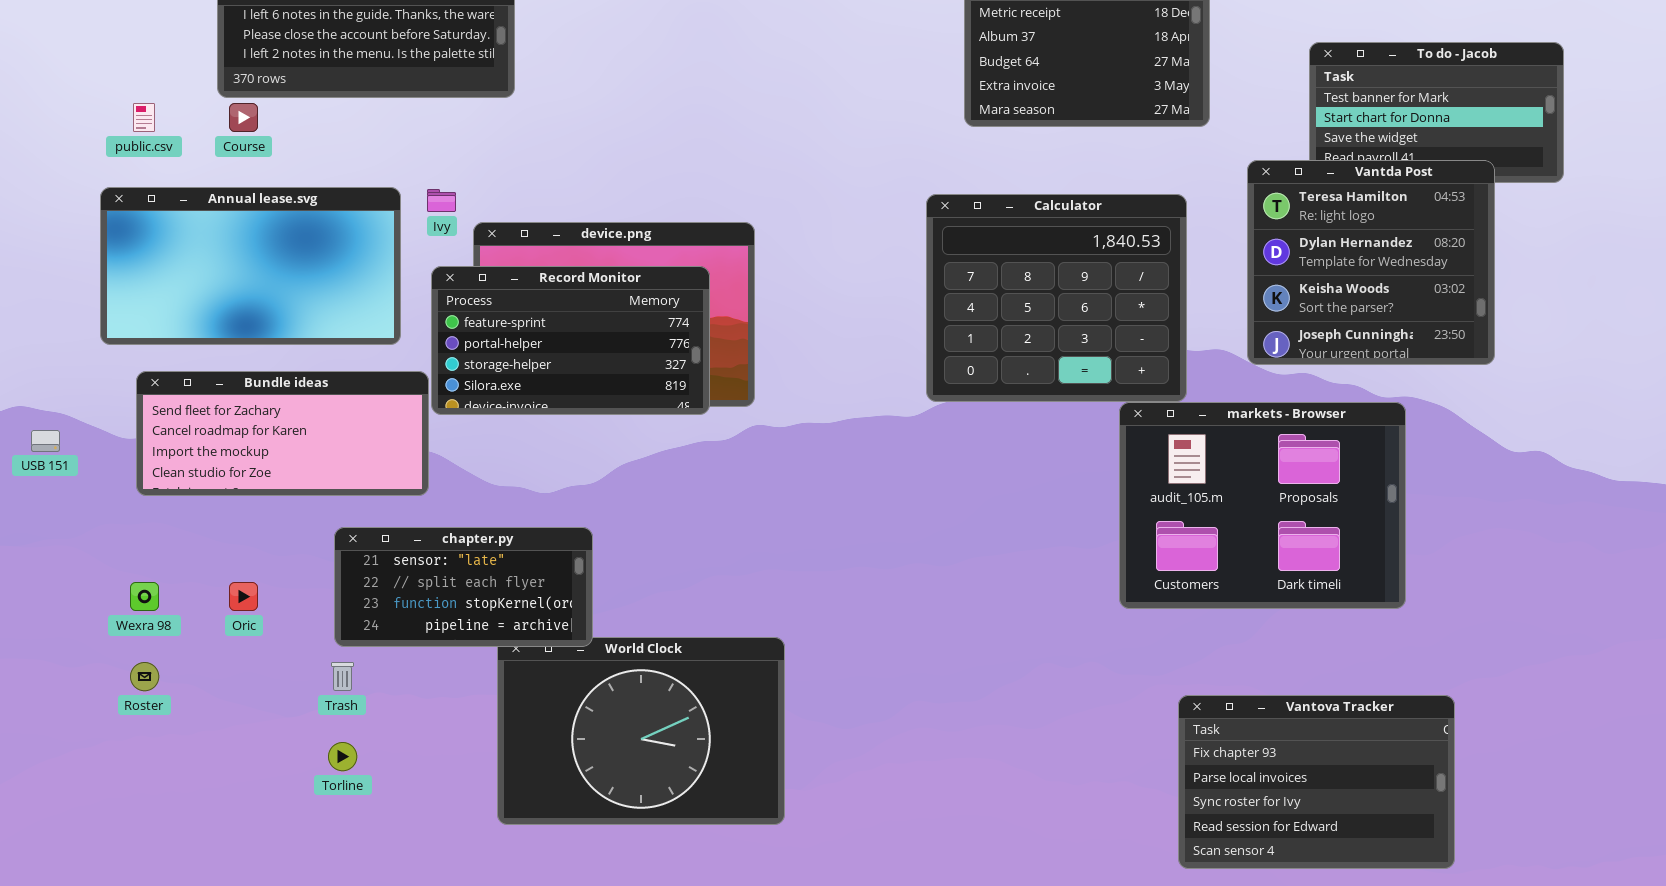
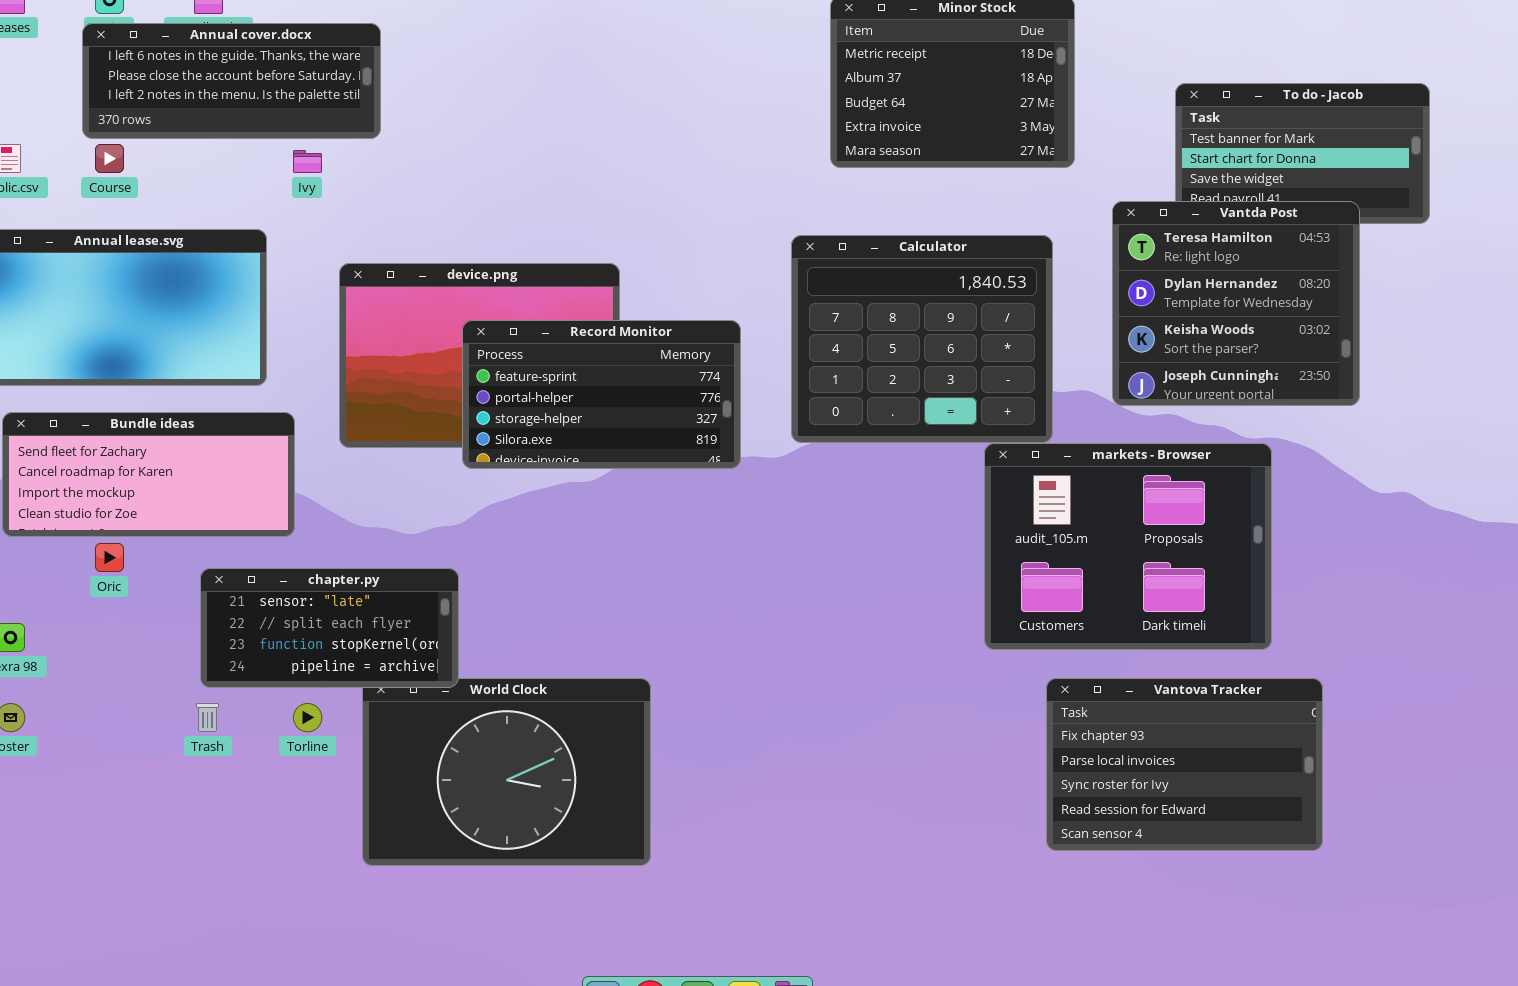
Ivy: [427,189,456,212] -> [293,150,322,173], moved
Record Monitor: [431,266,710,415] -> [462,320,741,469], moved
Oric: [229,582,258,611] -> [95,543,124,572], moved
Vantova Tracker: [1178,695,1455,869] -> [1046,678,1323,851], moved
Torline: [328,742,357,771] -> [293,703,322,732], moved

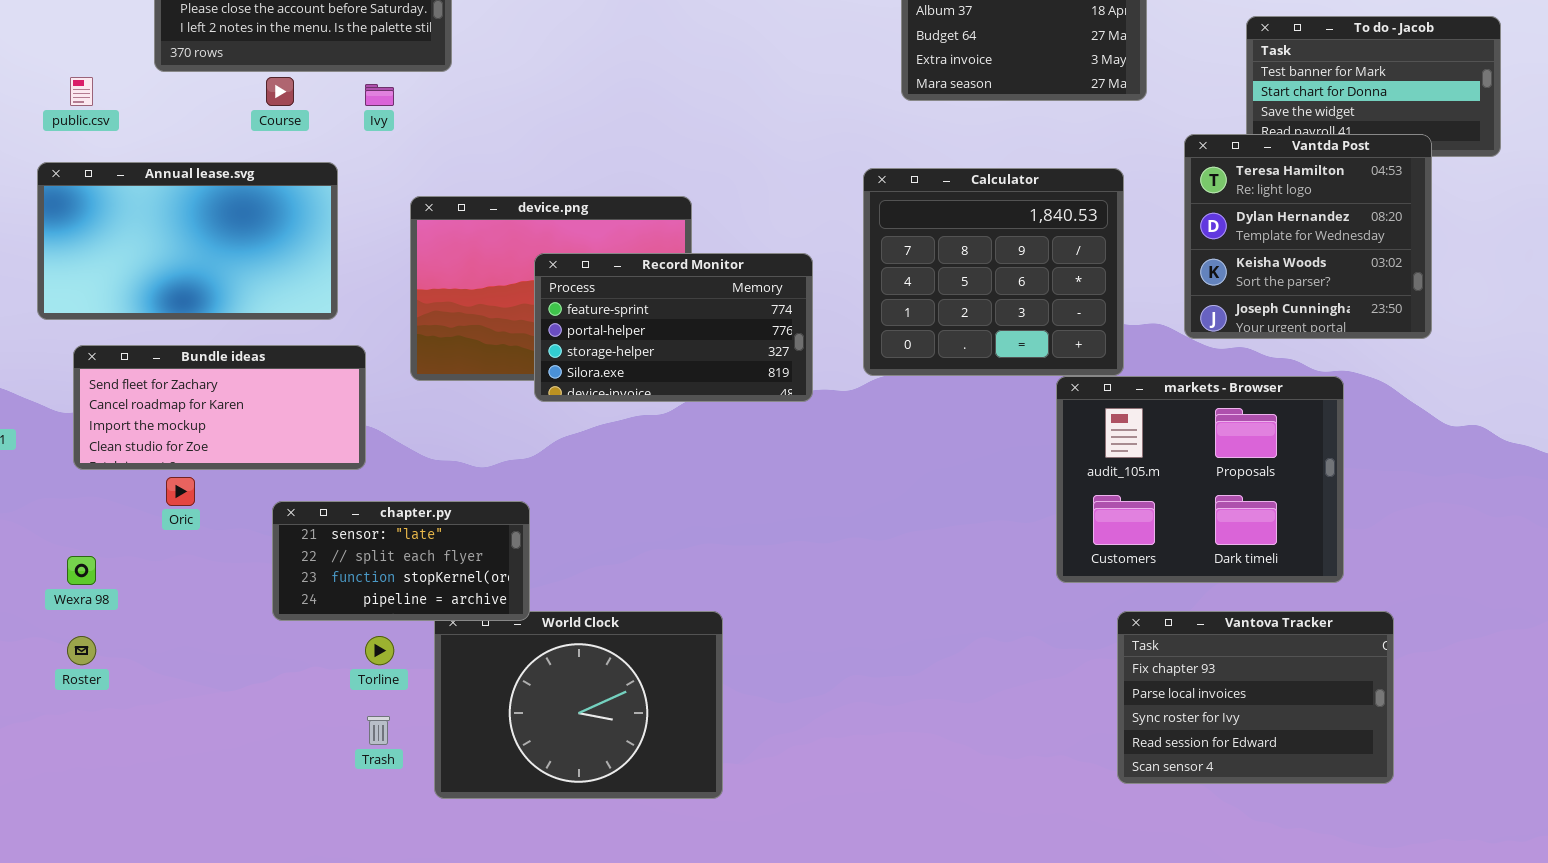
Course: [95,144,124,173] -> [266,77,294,106], moved
Trash: [196,703,219,732] -> [367,716,390,745], moved

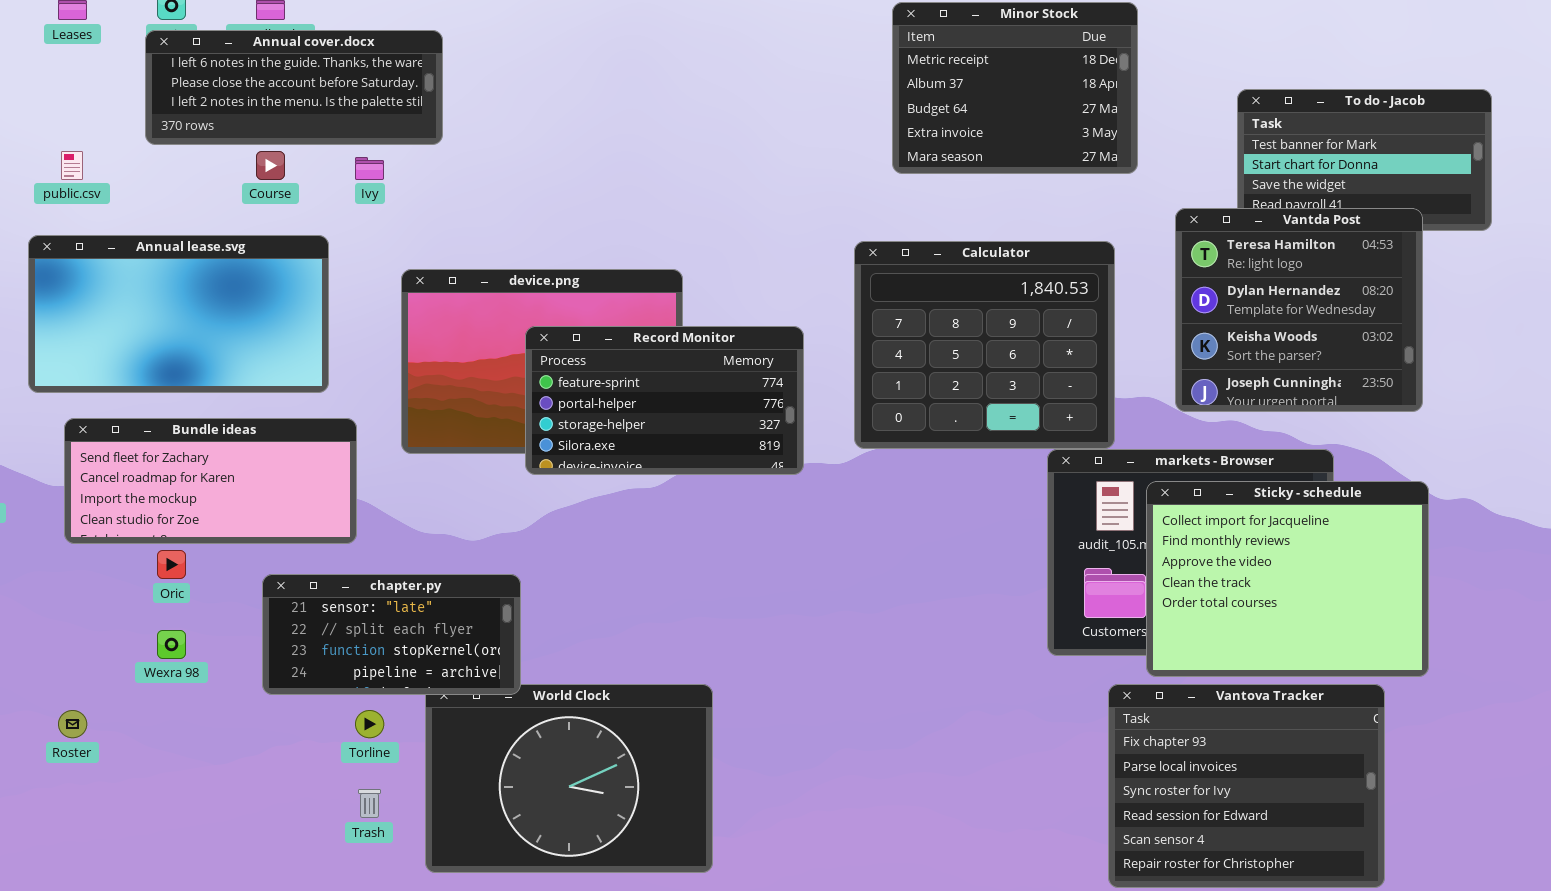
Sticky - schedule: none -> [1146,481,1429,677], opened
Wexra 98: [67,556,96,585] -> [157,630,186,659], moved
Vantova Tracker: [1117,611,1394,784] -> [1108,684,1385,888], resized

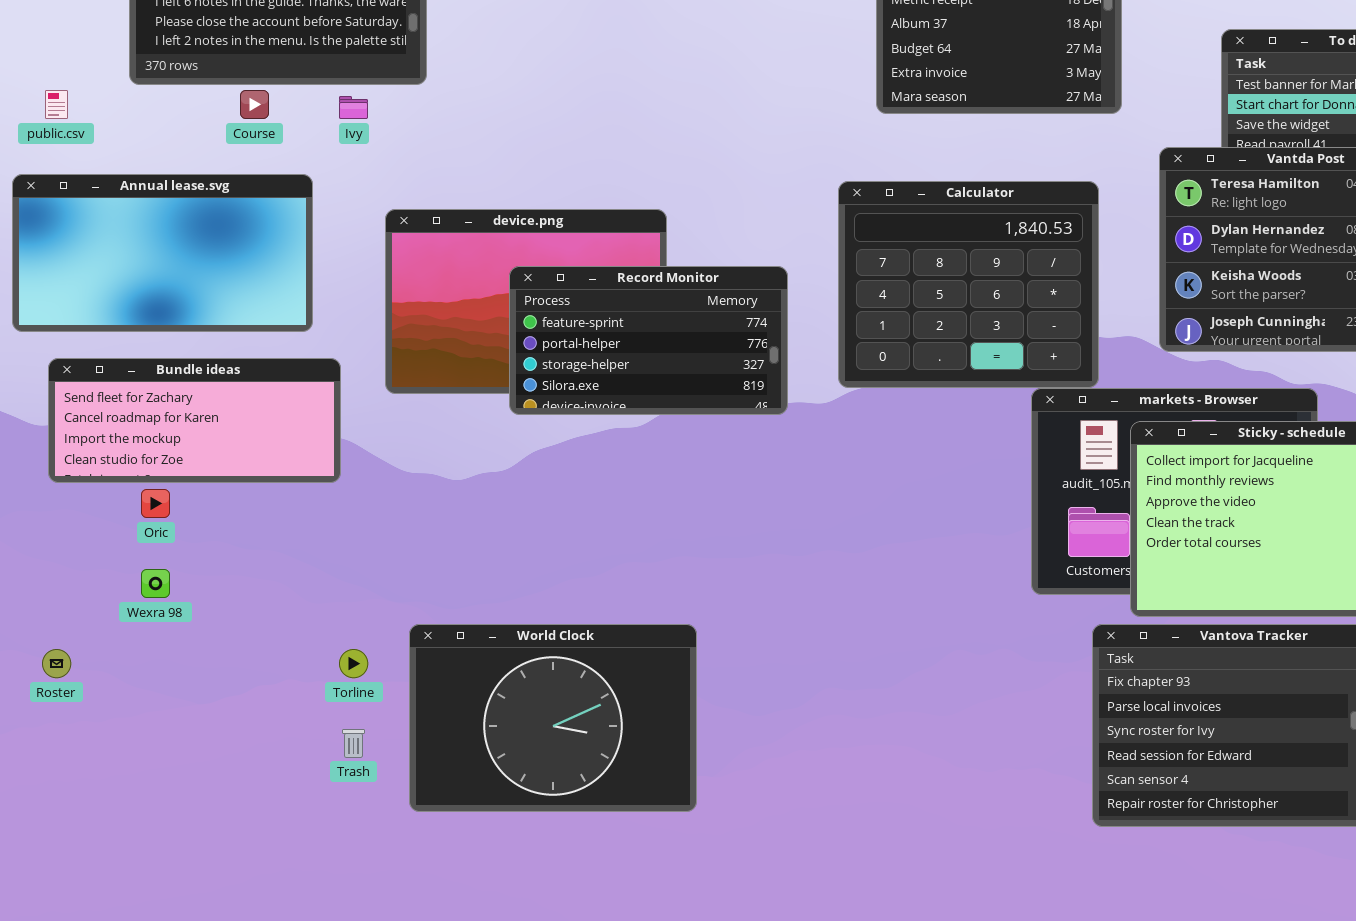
chapter.py: [262,574,521,695] -> none, closed

